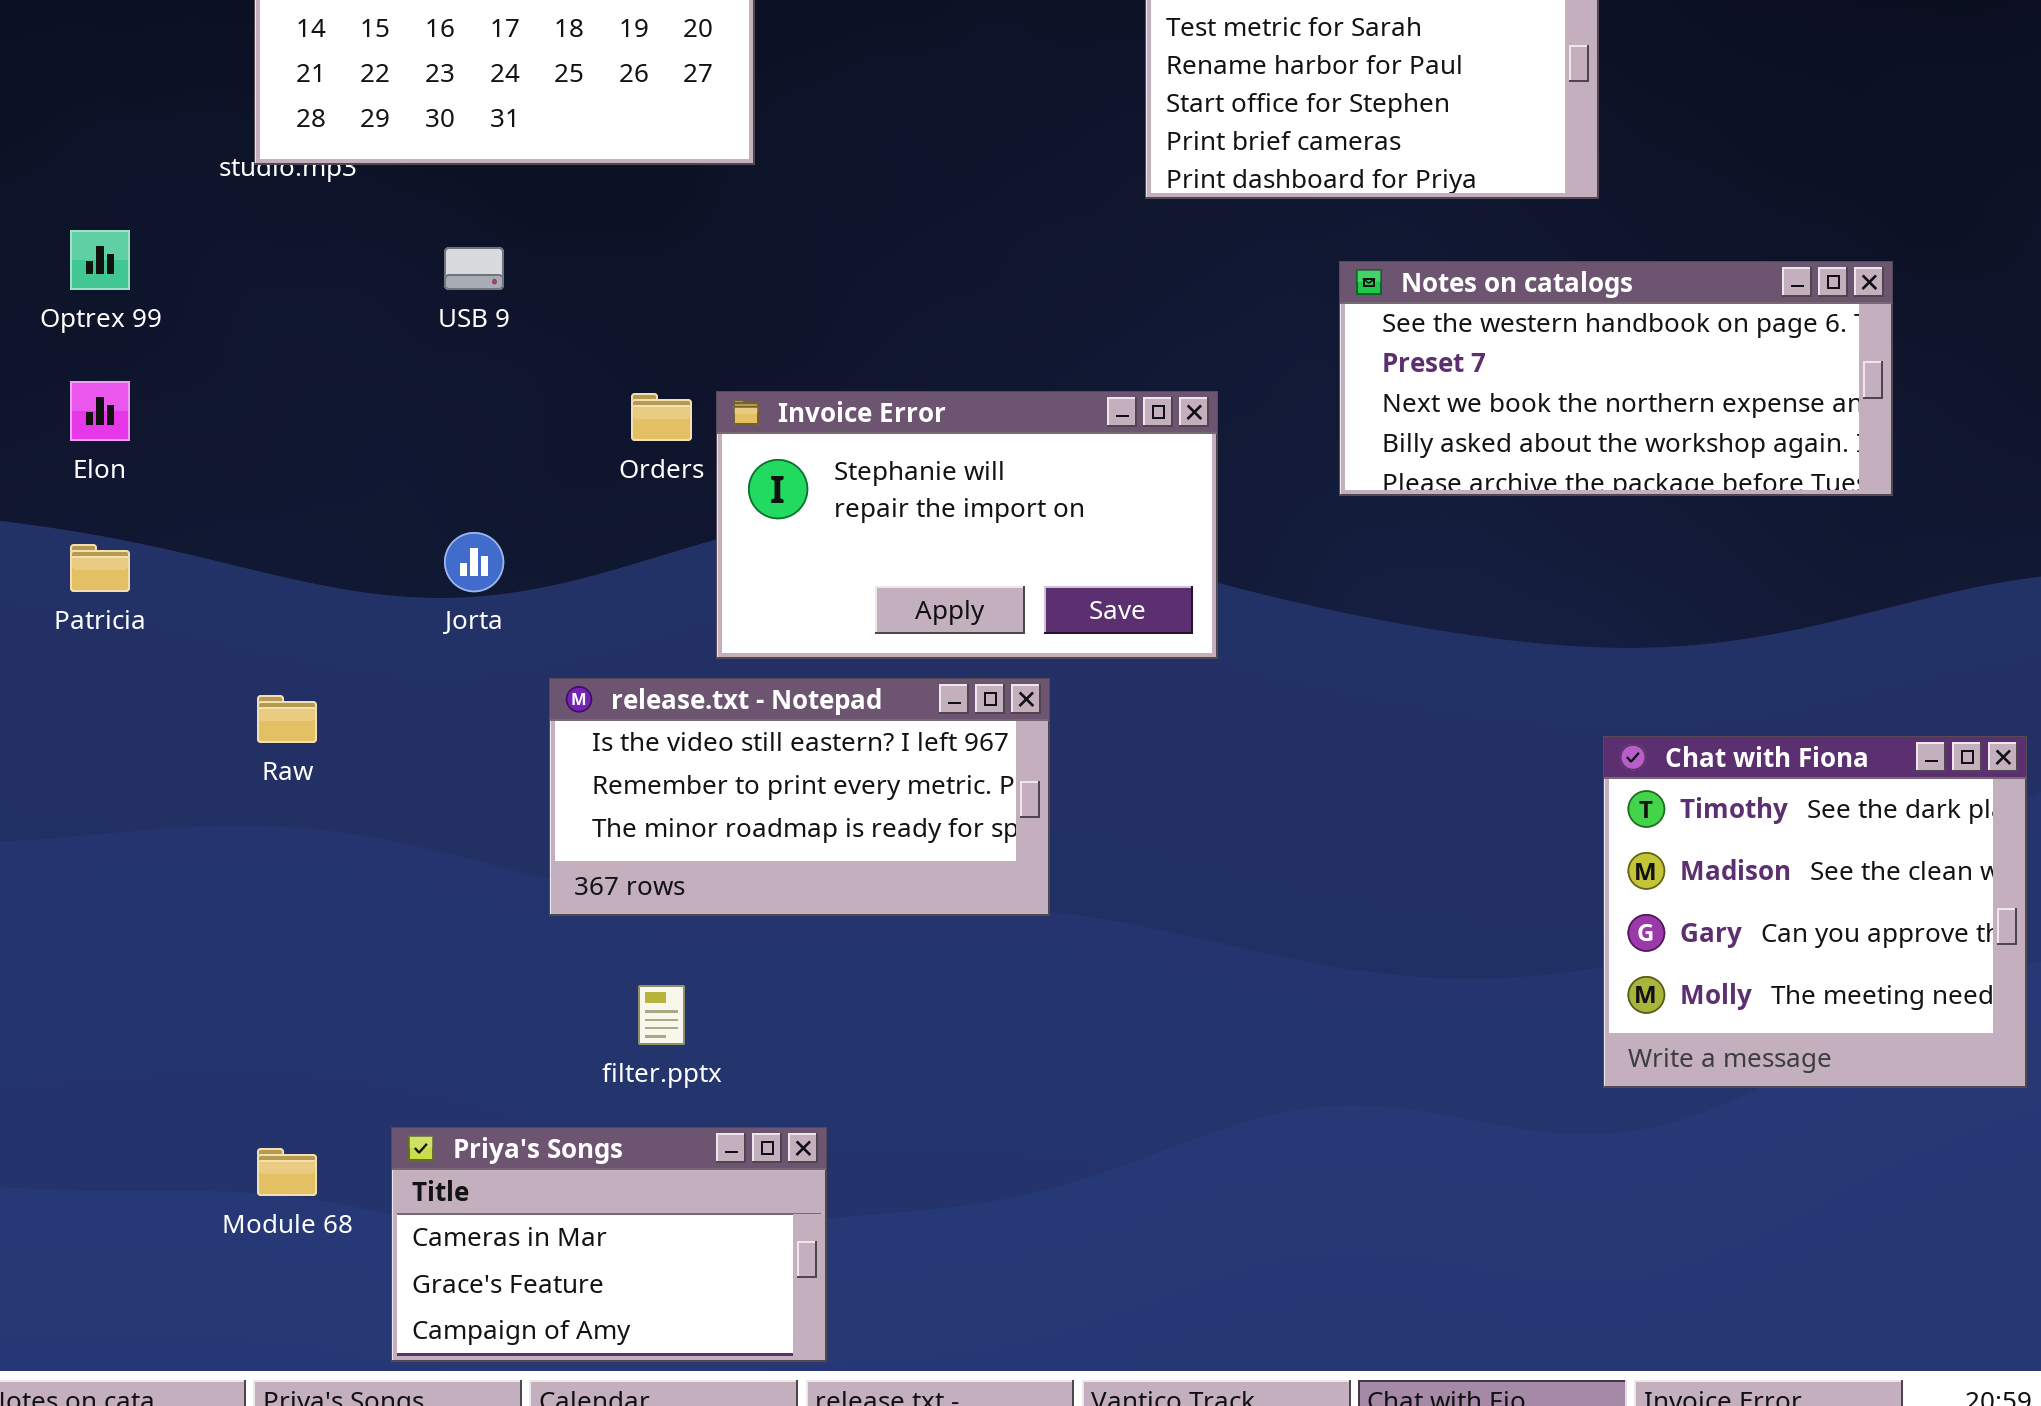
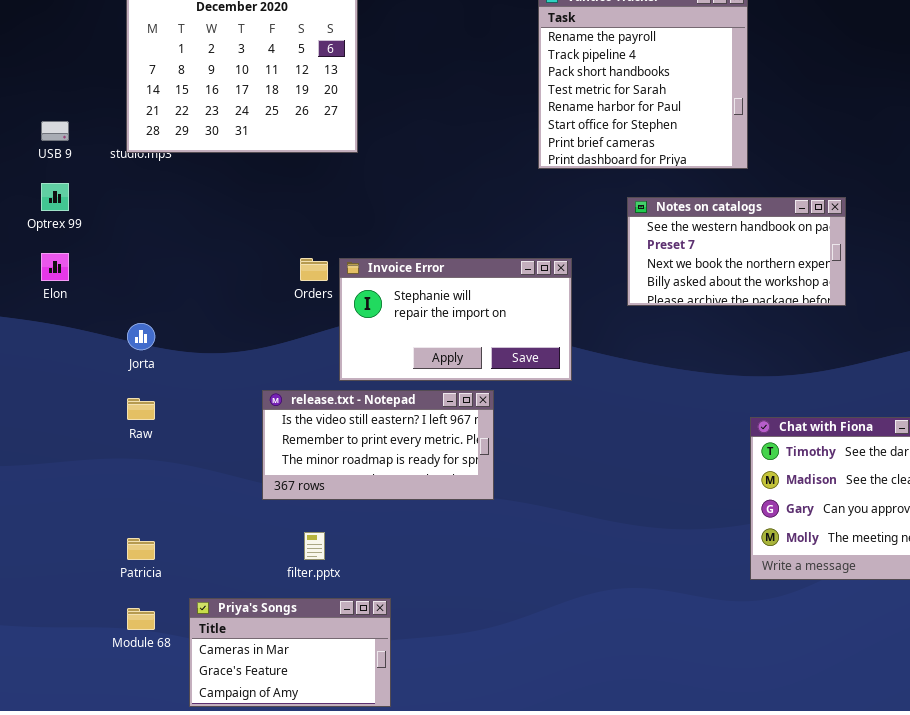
USB 9: [444,247,504,290] -> [41,121,69,141], moved
Notes on catalogs: [1339,261,1893,496] -> [627,197,846,306], resized
Jorta: [444,532,504,592] -> [127,323,155,350], moved
Patricia: [70,544,130,592] -> [127,538,155,560], moved

